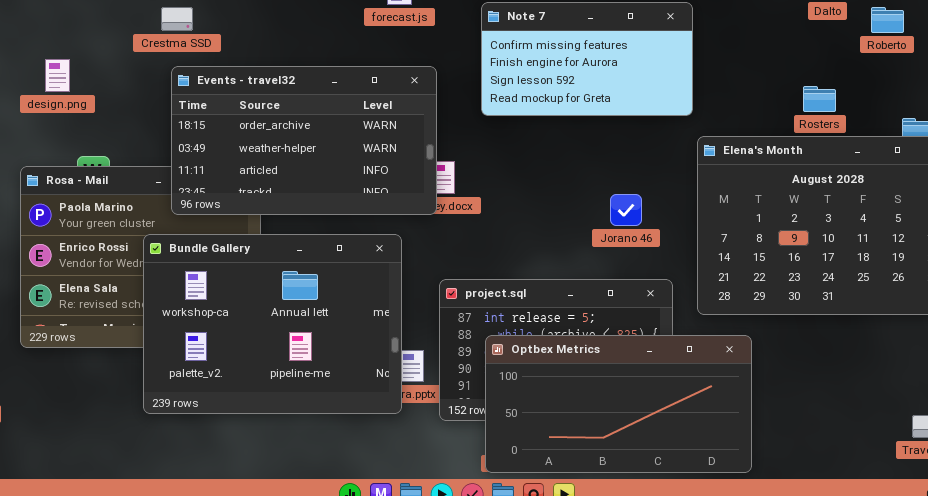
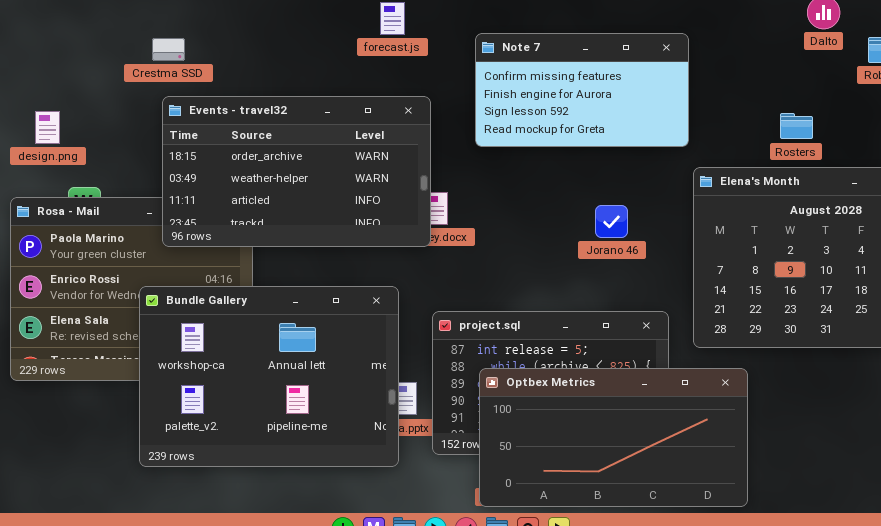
design.png: [45,59,70,92] -> [35,111,60,144], moved
Rosters: [803,86,836,112] -> [780,113,813,139], moved
Jorano 46: [610,194,642,226] -> [595,205,628,238], moved
Bundle Gallery: [143,234,402,414] -> [139,286,399,467], moved

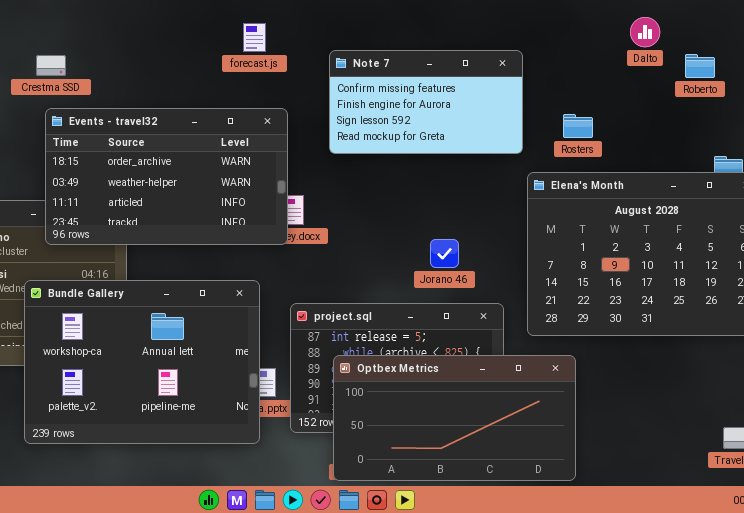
Rosters: [780,113,813,139] -> [563,114,593,138], moved
Jorano 46: [595,205,628,238] -> [430,239,459,268], moved

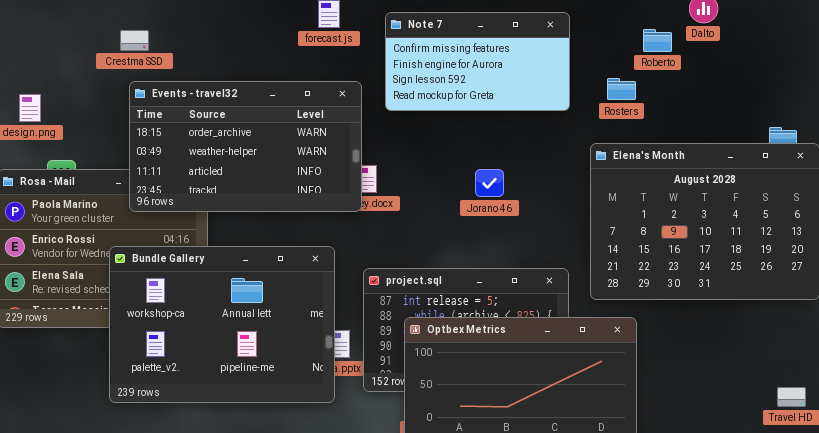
Note 7: [329,50,523,154] -> [385,12,570,111], moved
Roberto: [685,54,715,78] -> [643,29,672,52], moved
Rosters: [563,114,593,138] -> [607,78,636,100], moved
Jorano 46: [430,239,459,268] -> [475,169,504,197], moved

